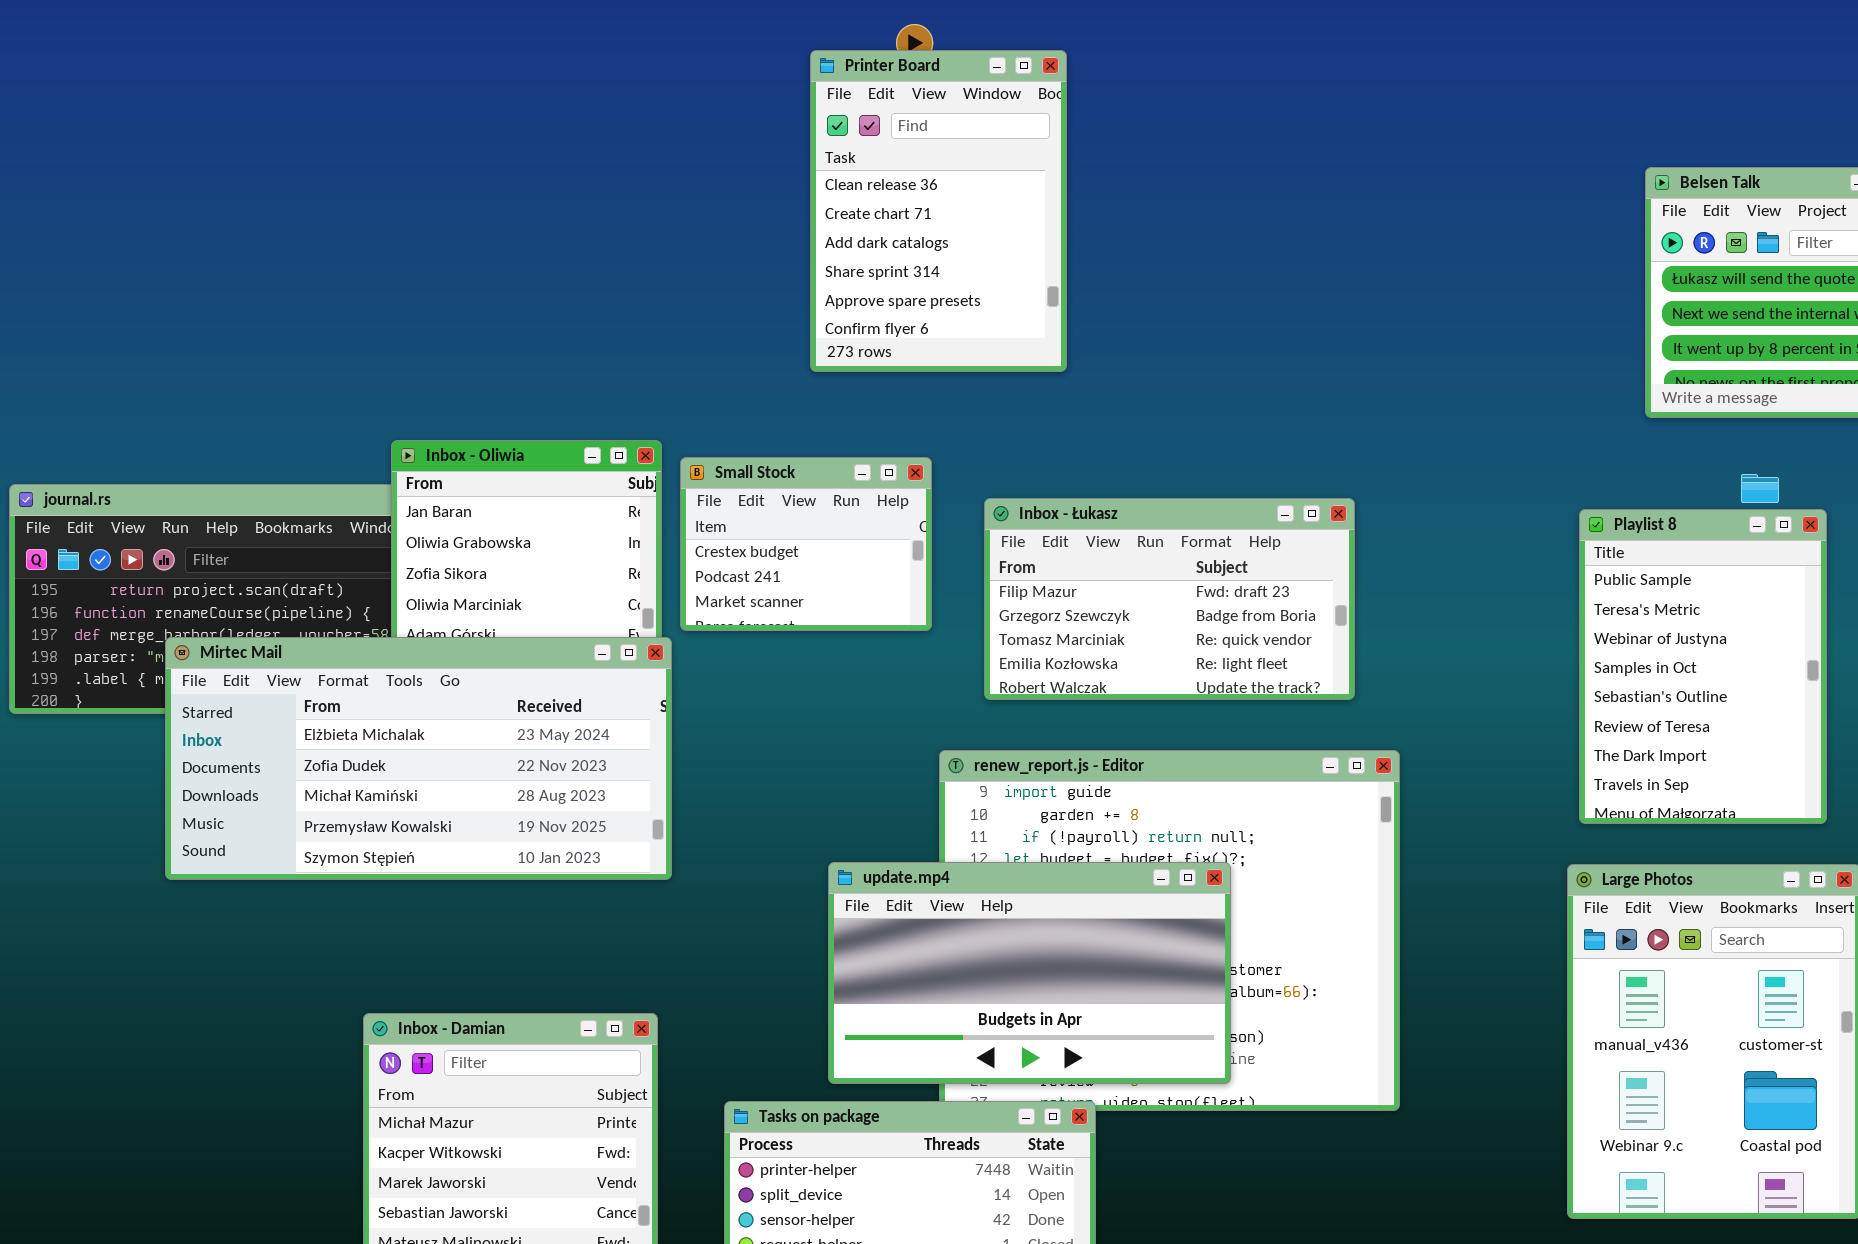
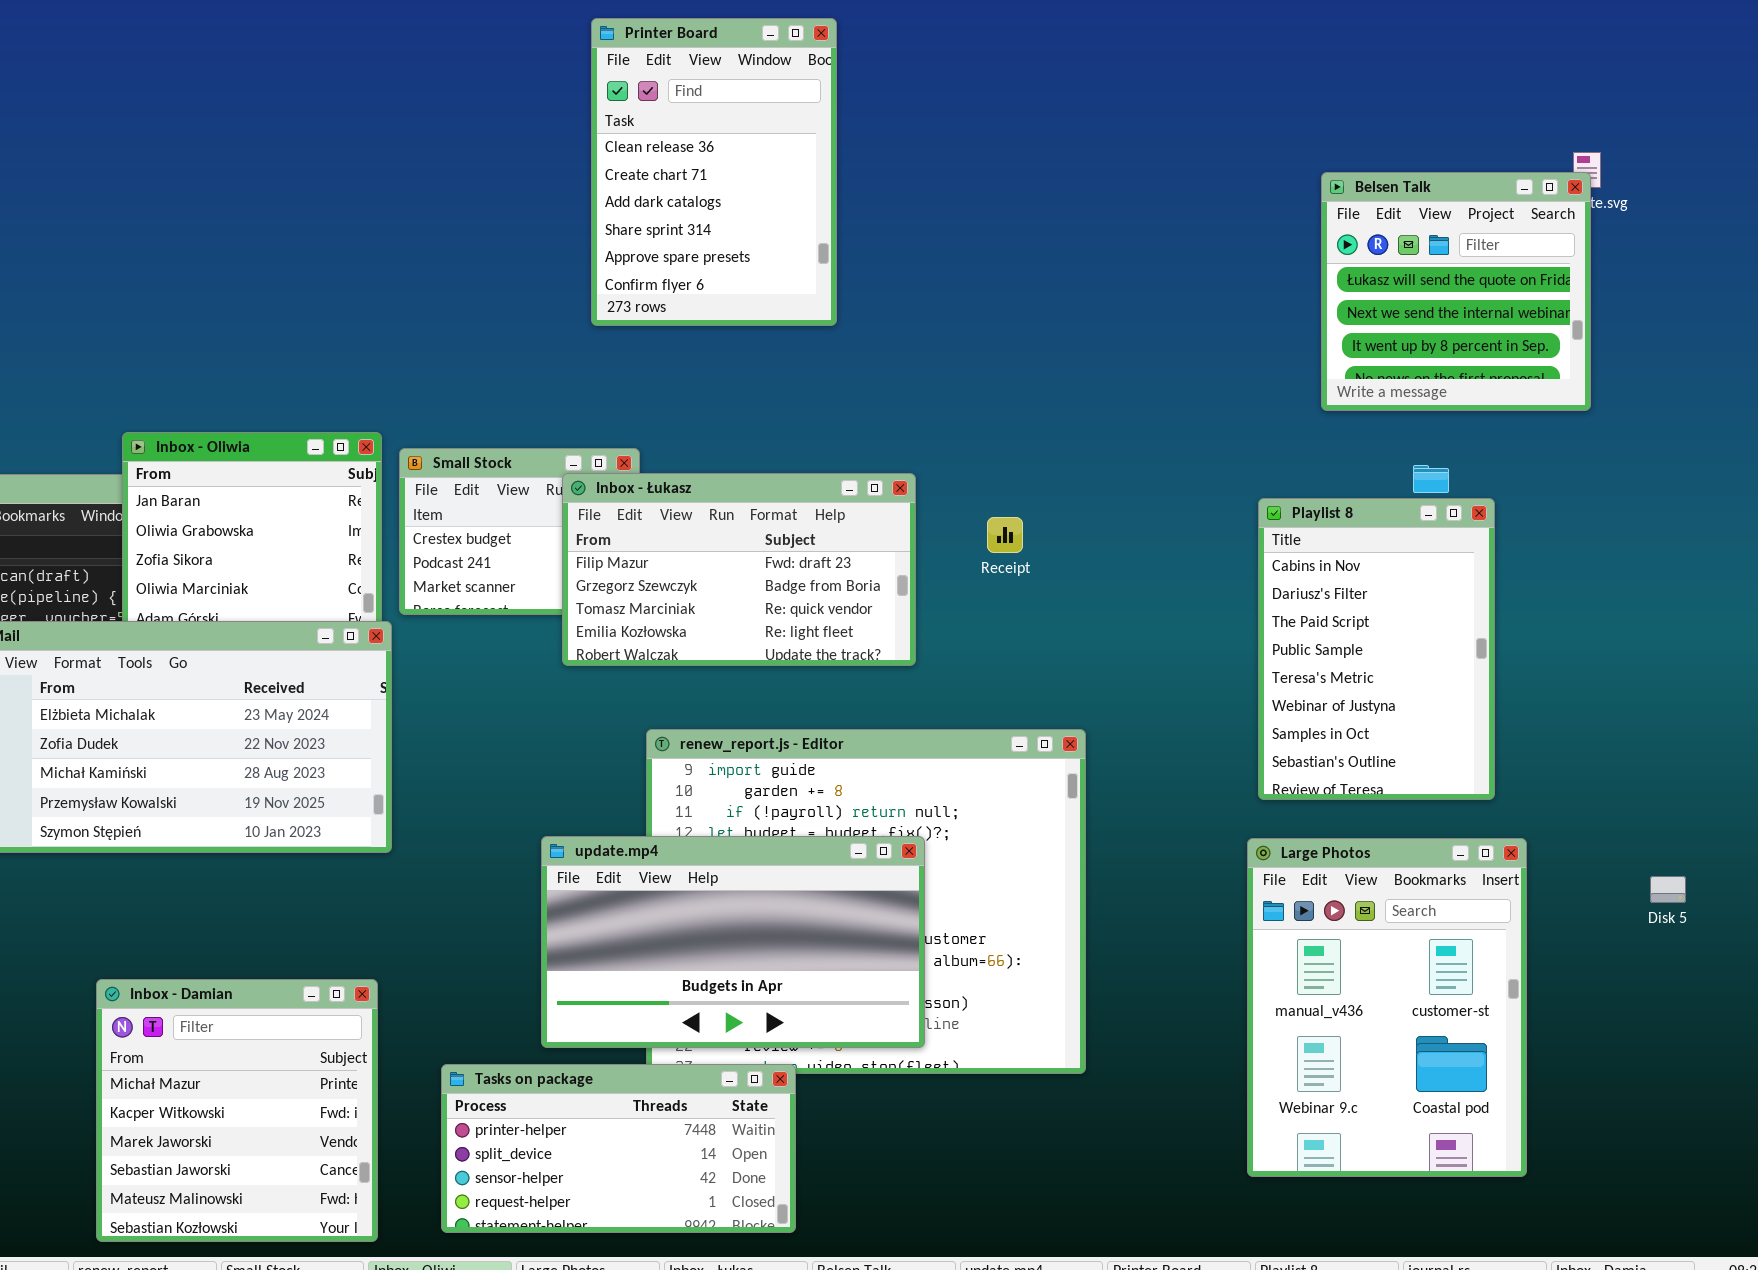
Printer Board: [810,50,1067,372] -> [591,18,837,326], moved
Inbox - Łukasz: [984,498,1355,700] -> [562,473,916,666], moved
Playlist 8: [1579,509,1827,824] -> [1258,498,1495,800], scrolled up 3 rows

